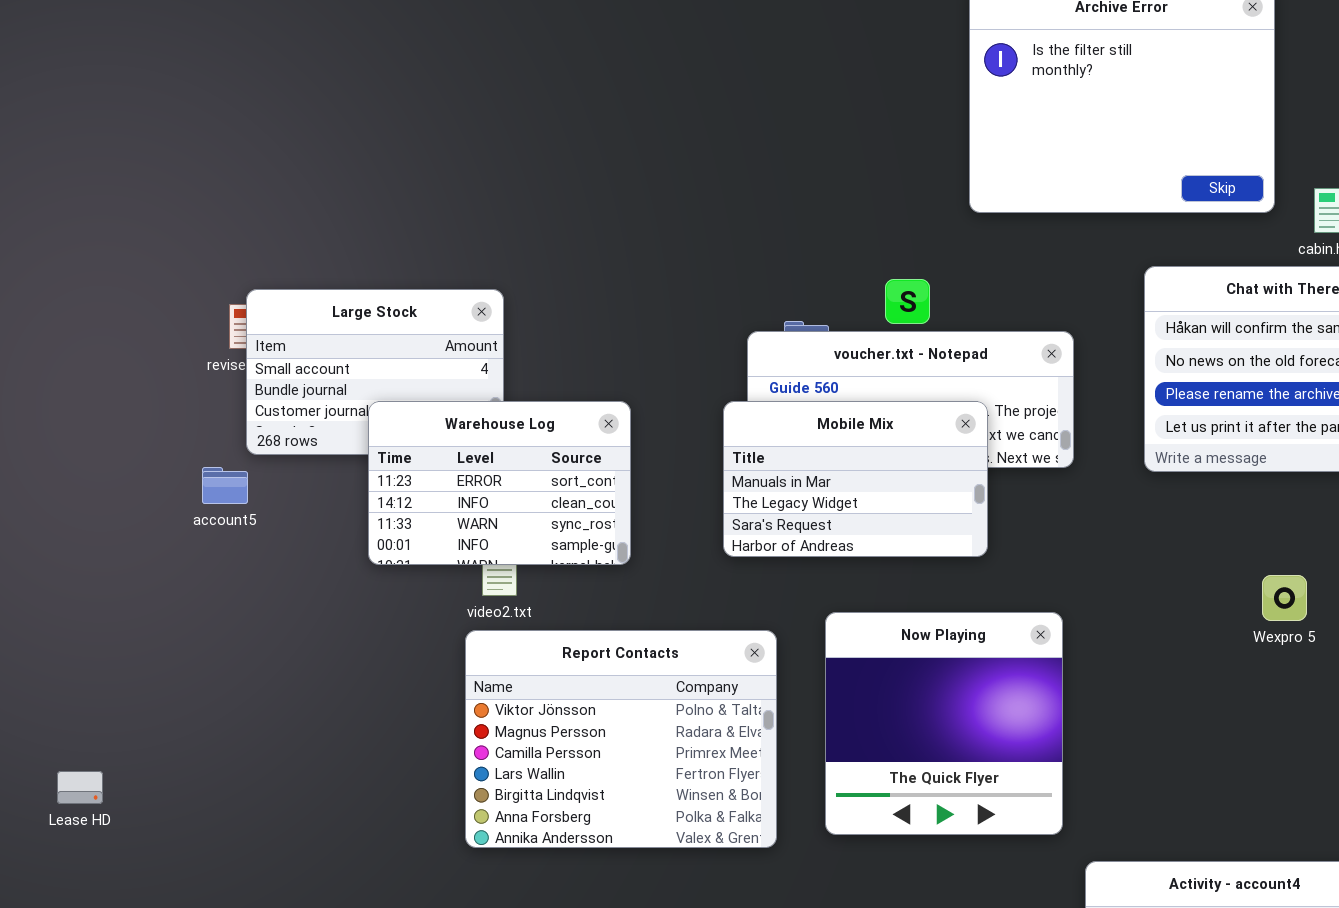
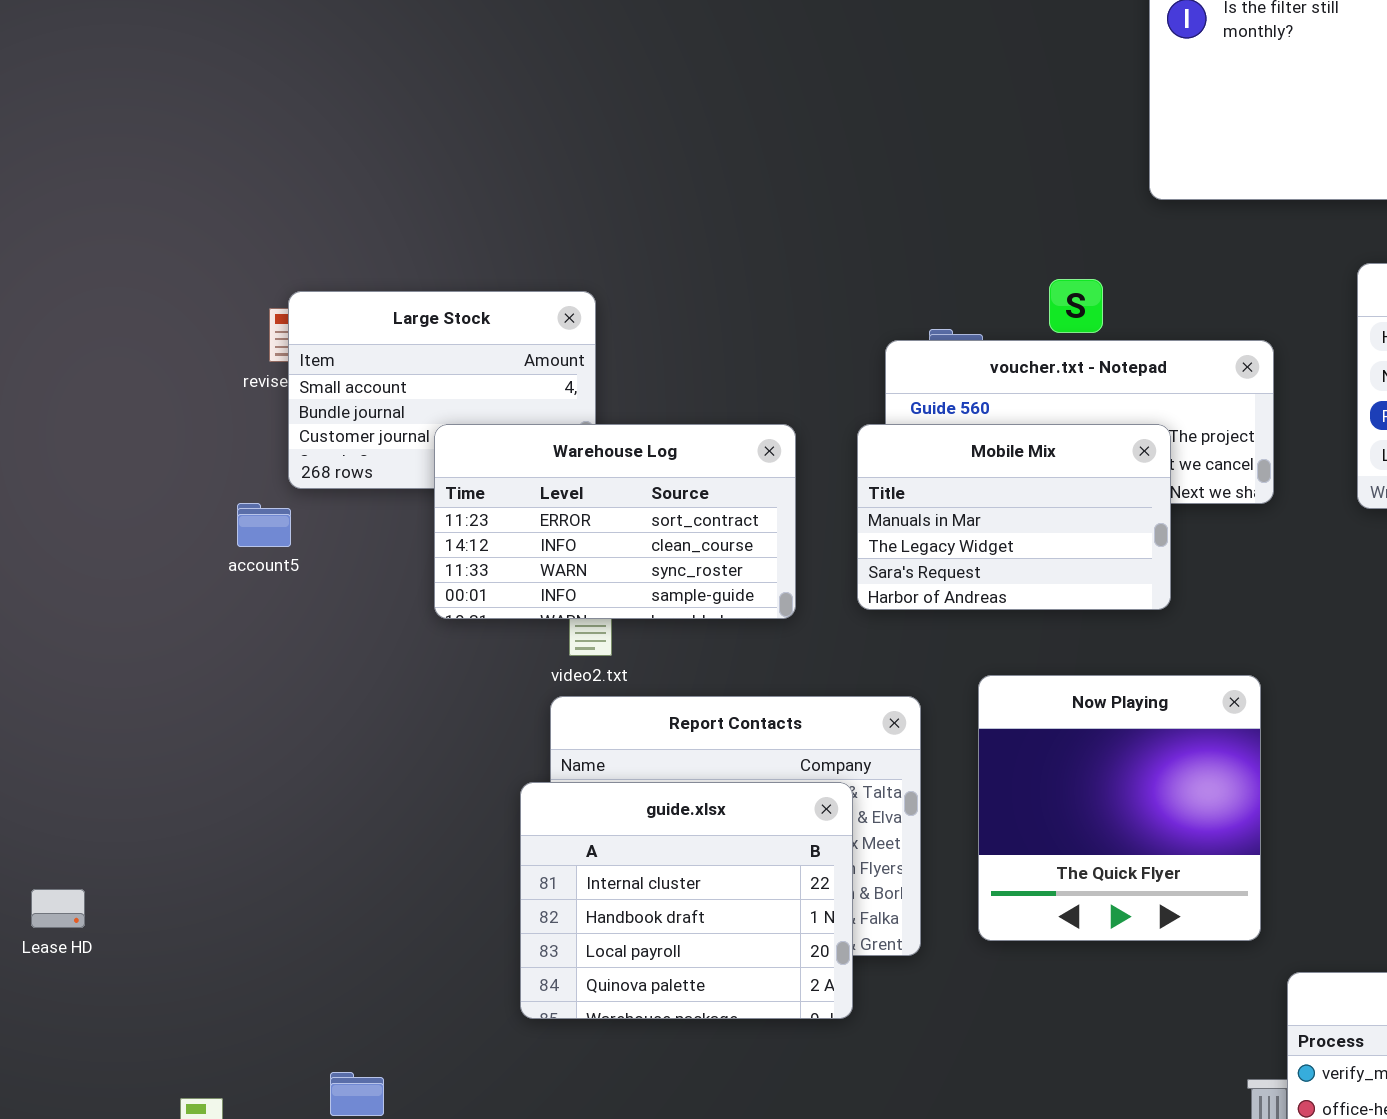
Warehouse Log: [368,401,631,565] -> [434,424,796,619], resized
guide.xlsx: none -> [520,782,853,1019], opened
Lease HD: [57,771,103,804] -> [31,889,85,928], moved

